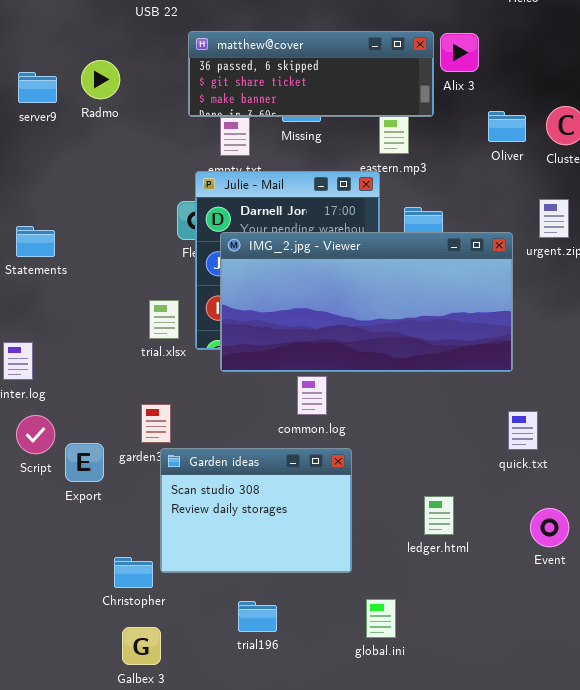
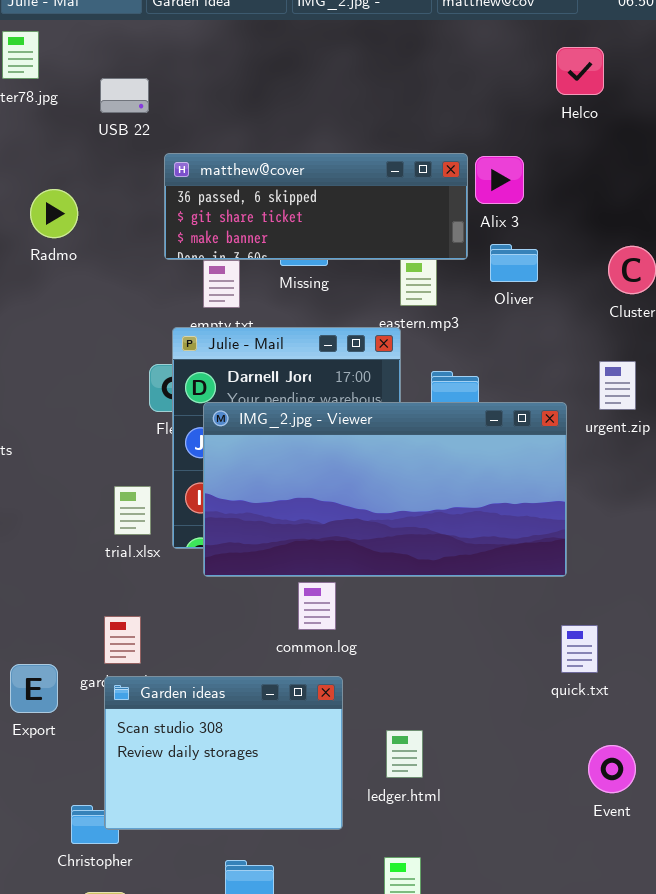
Oliver: [488,111,526,142] -> [490,244,538,282], moved
Garden ideas: [160,448,352,573] -> [104,676,343,830], moved
ledger.html: [424,496,454,535] -> [386,730,423,778], moved

